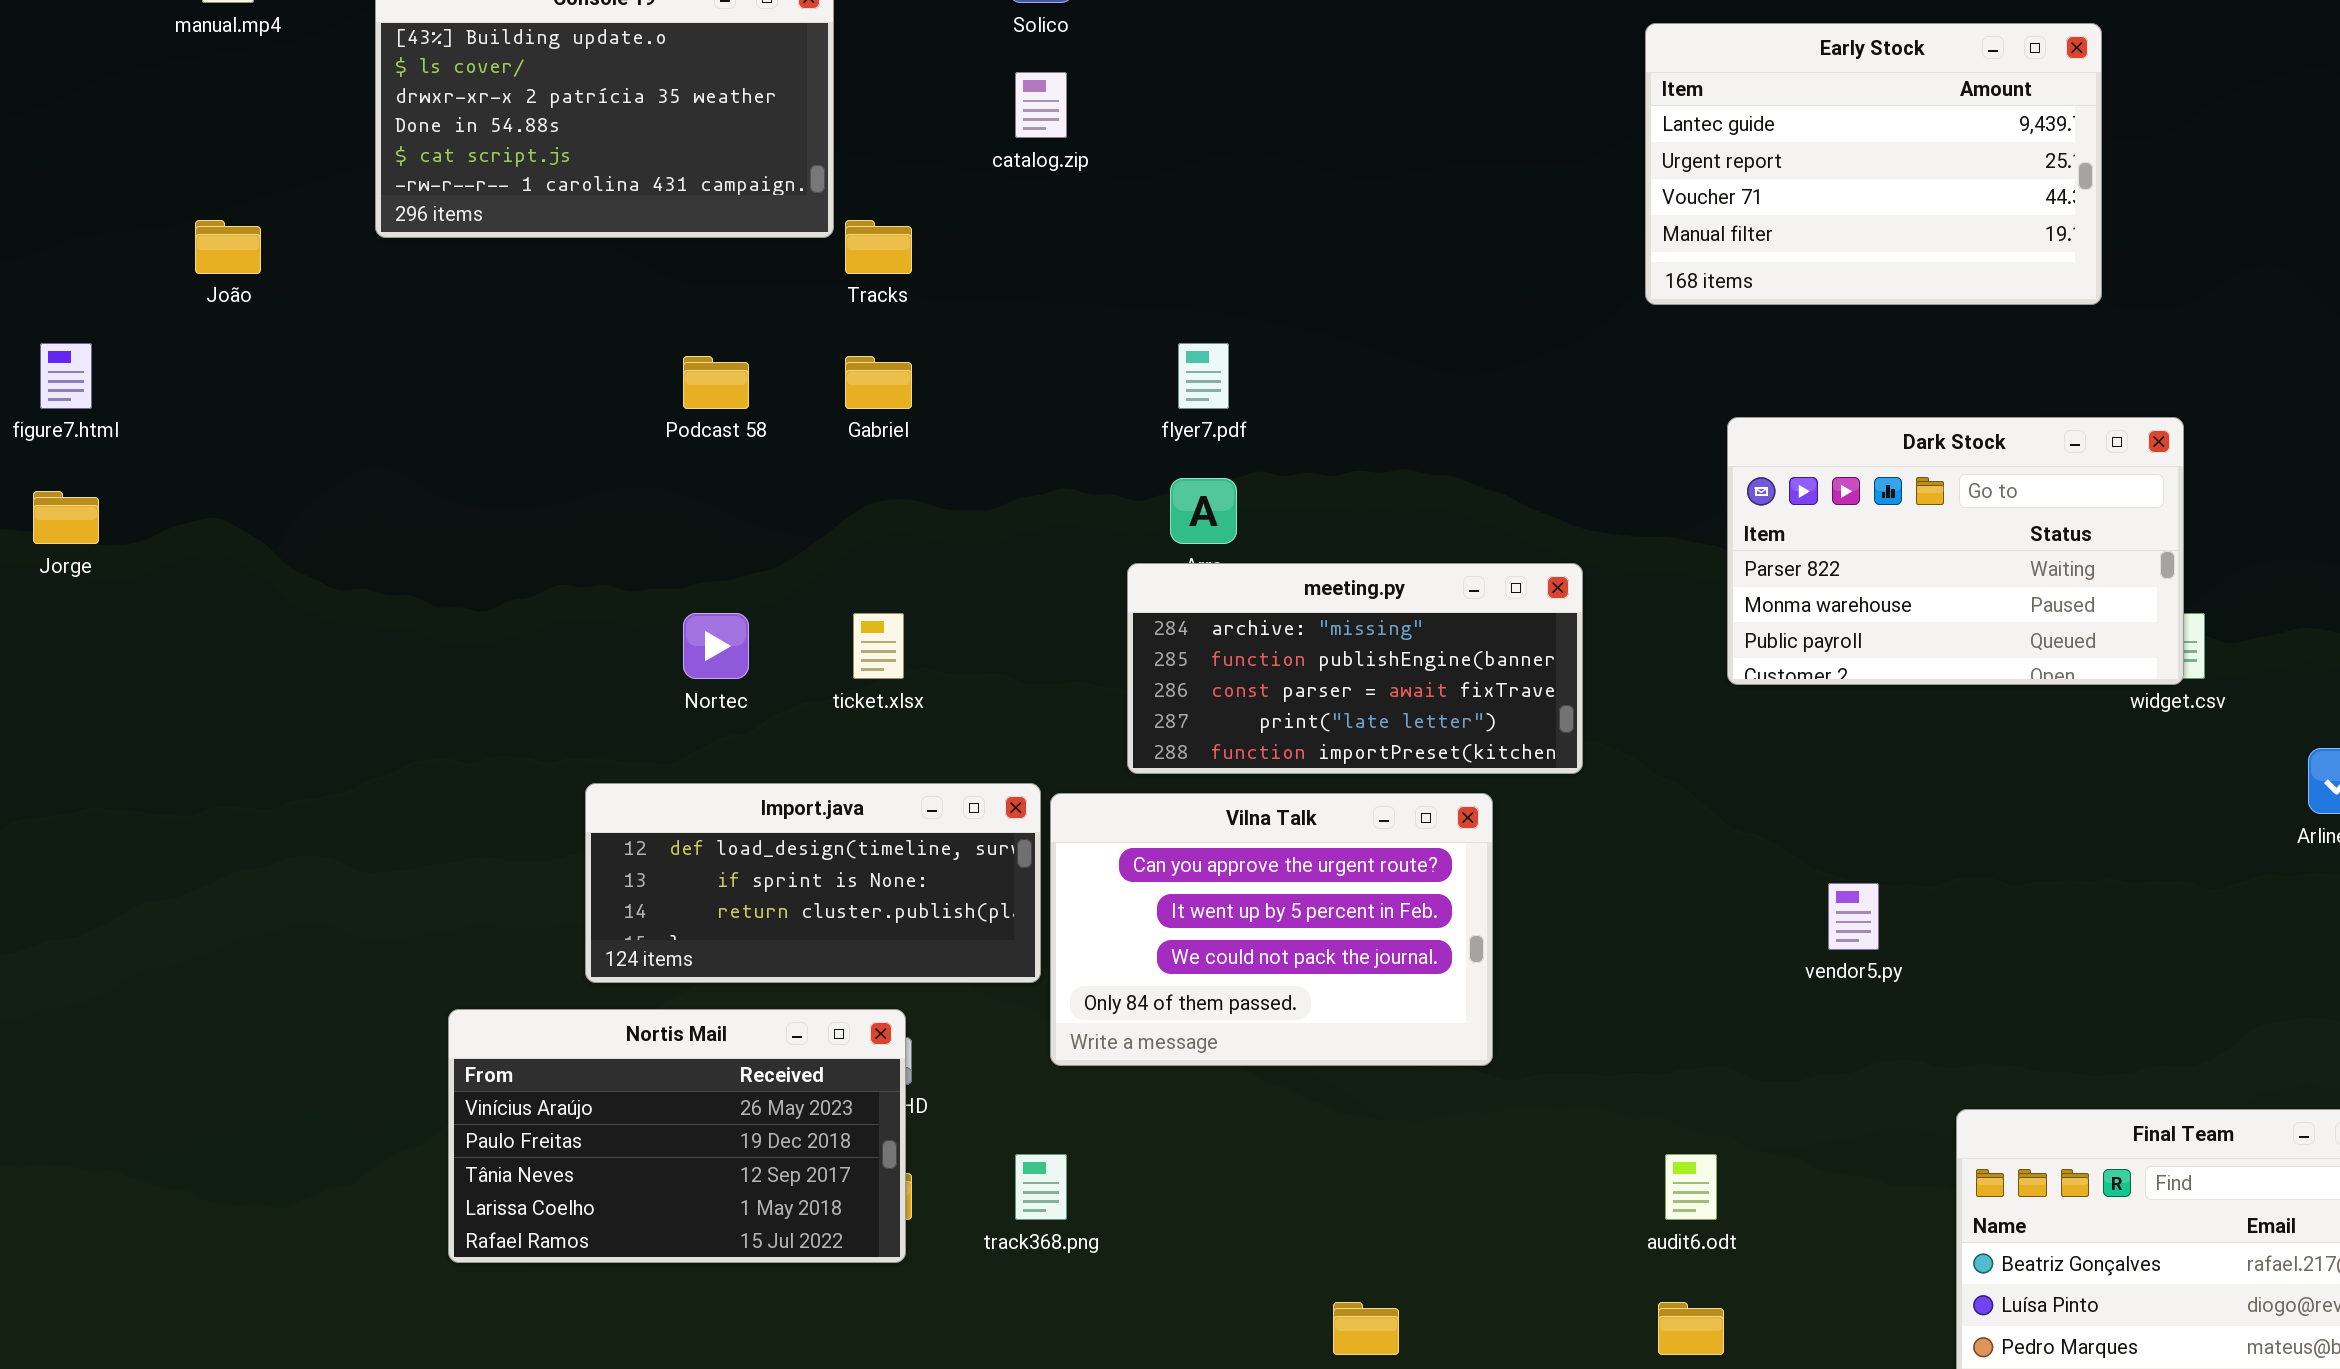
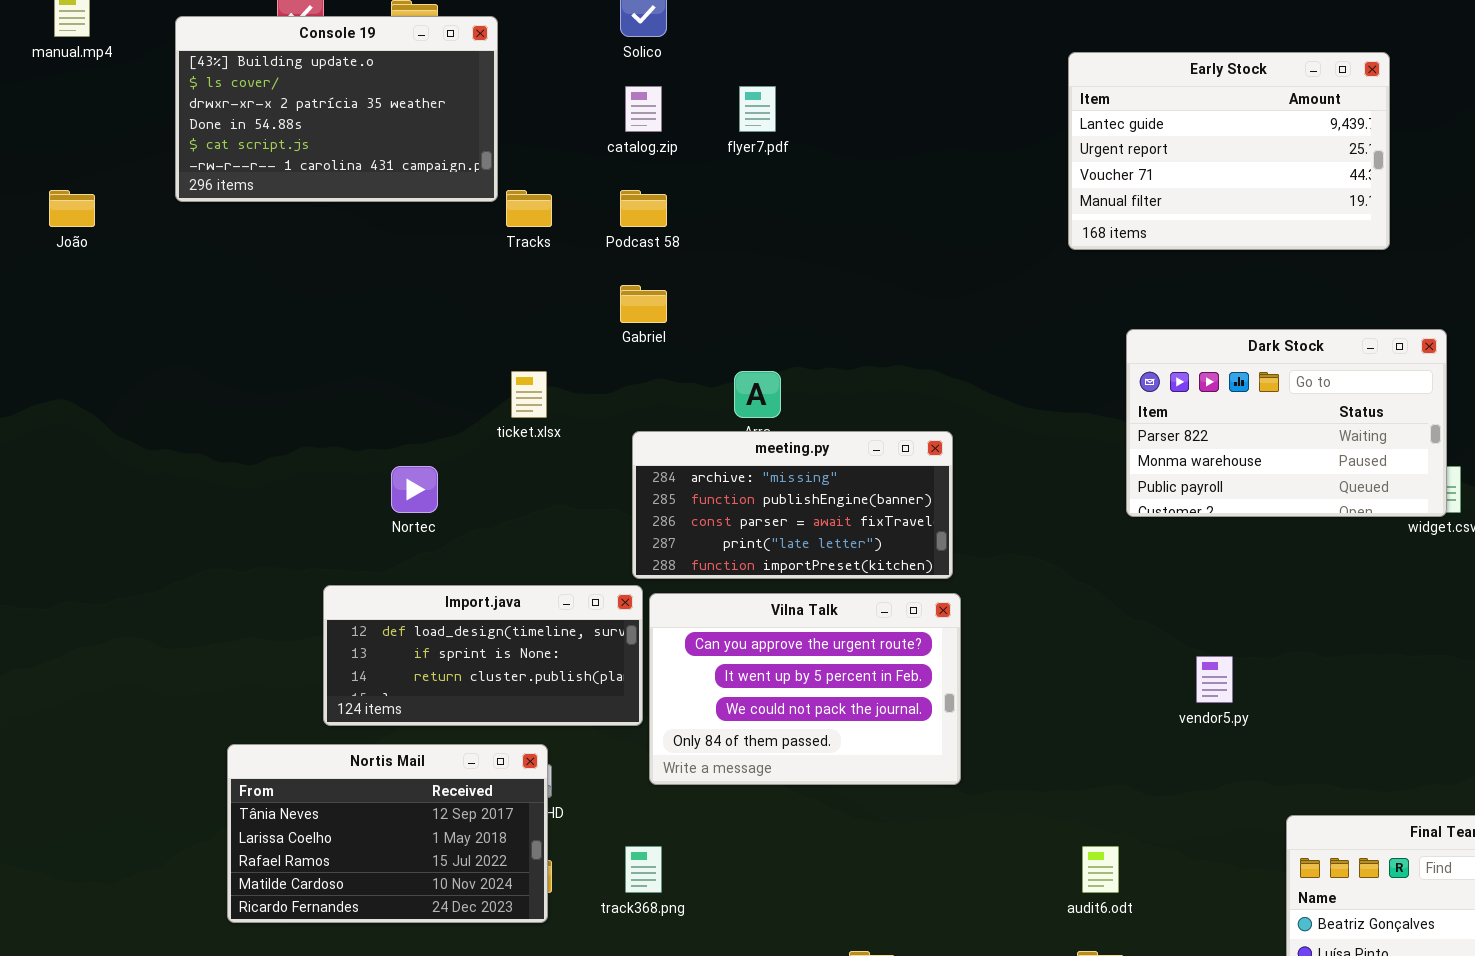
flyer7.pdf: [1178,343,1229,409] -> [739,86,776,132], moved
Podcast 58: [683,356,749,409] -> [620,190,667,227], moved
Gabriel: [845,356,912,409] -> [620,285,667,323], moved
meeting.py: [1127,563,1583,774] -> [632,431,953,579], moved
ticket.xlsx: [853,613,904,679] -> [511,371,547,418], moved
Nortis Mail: [448,1009,906,1263] -> [227,744,548,923], scrolled down 2 rows

